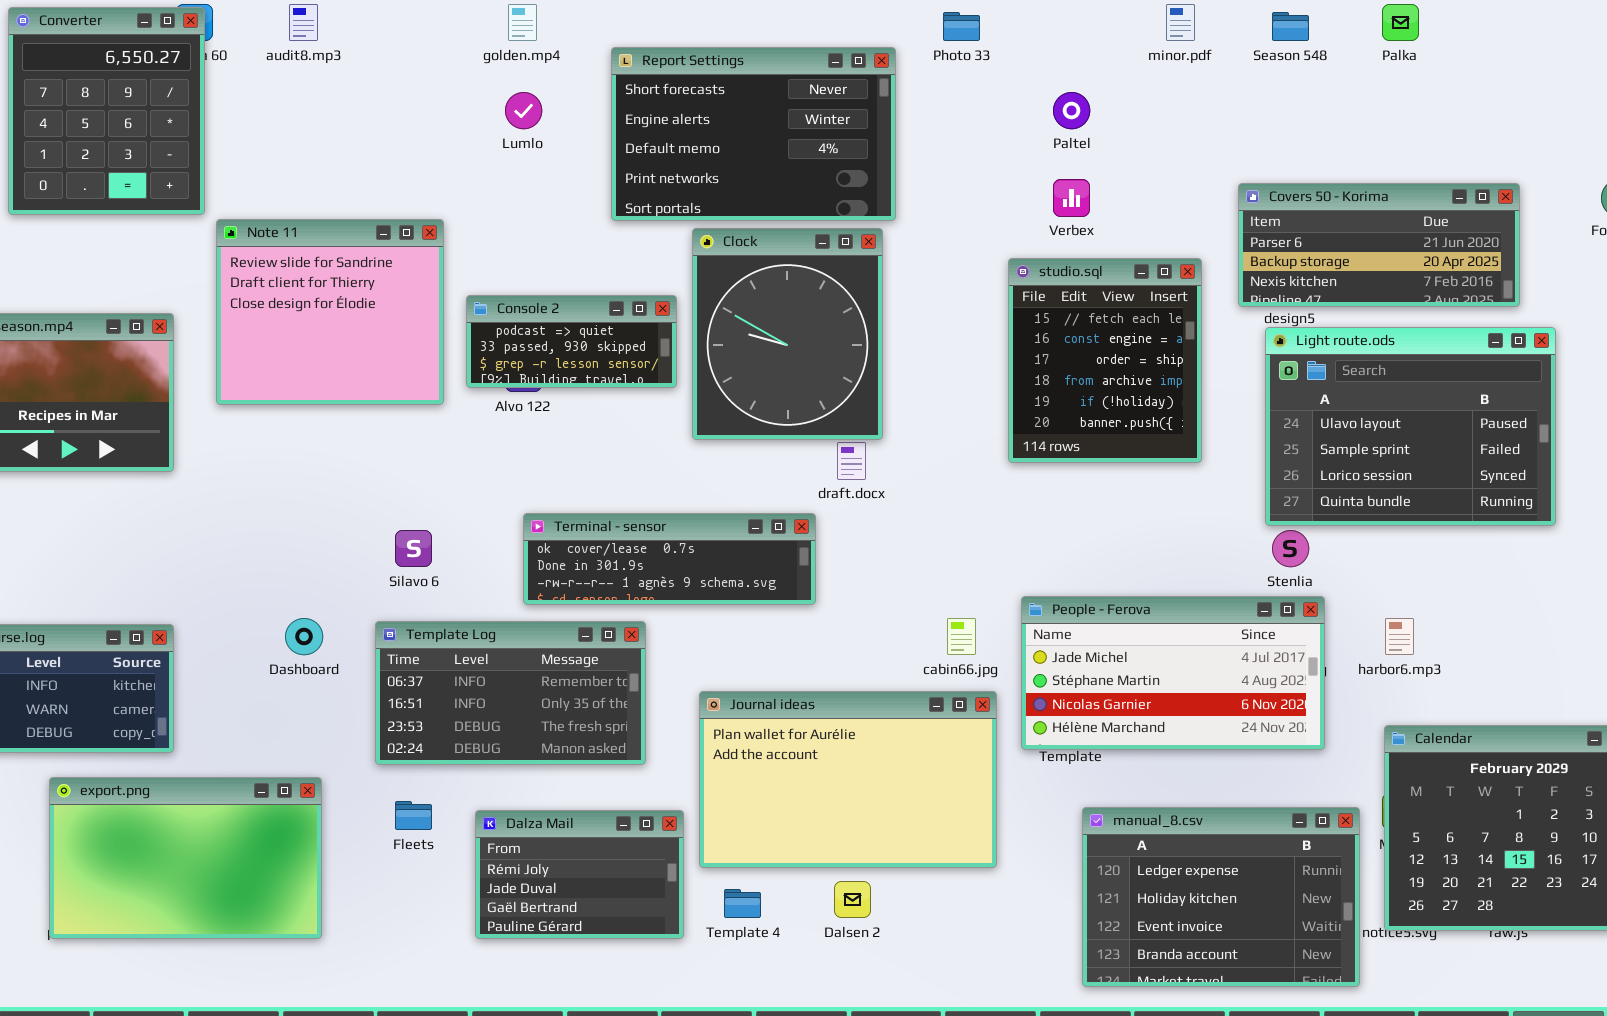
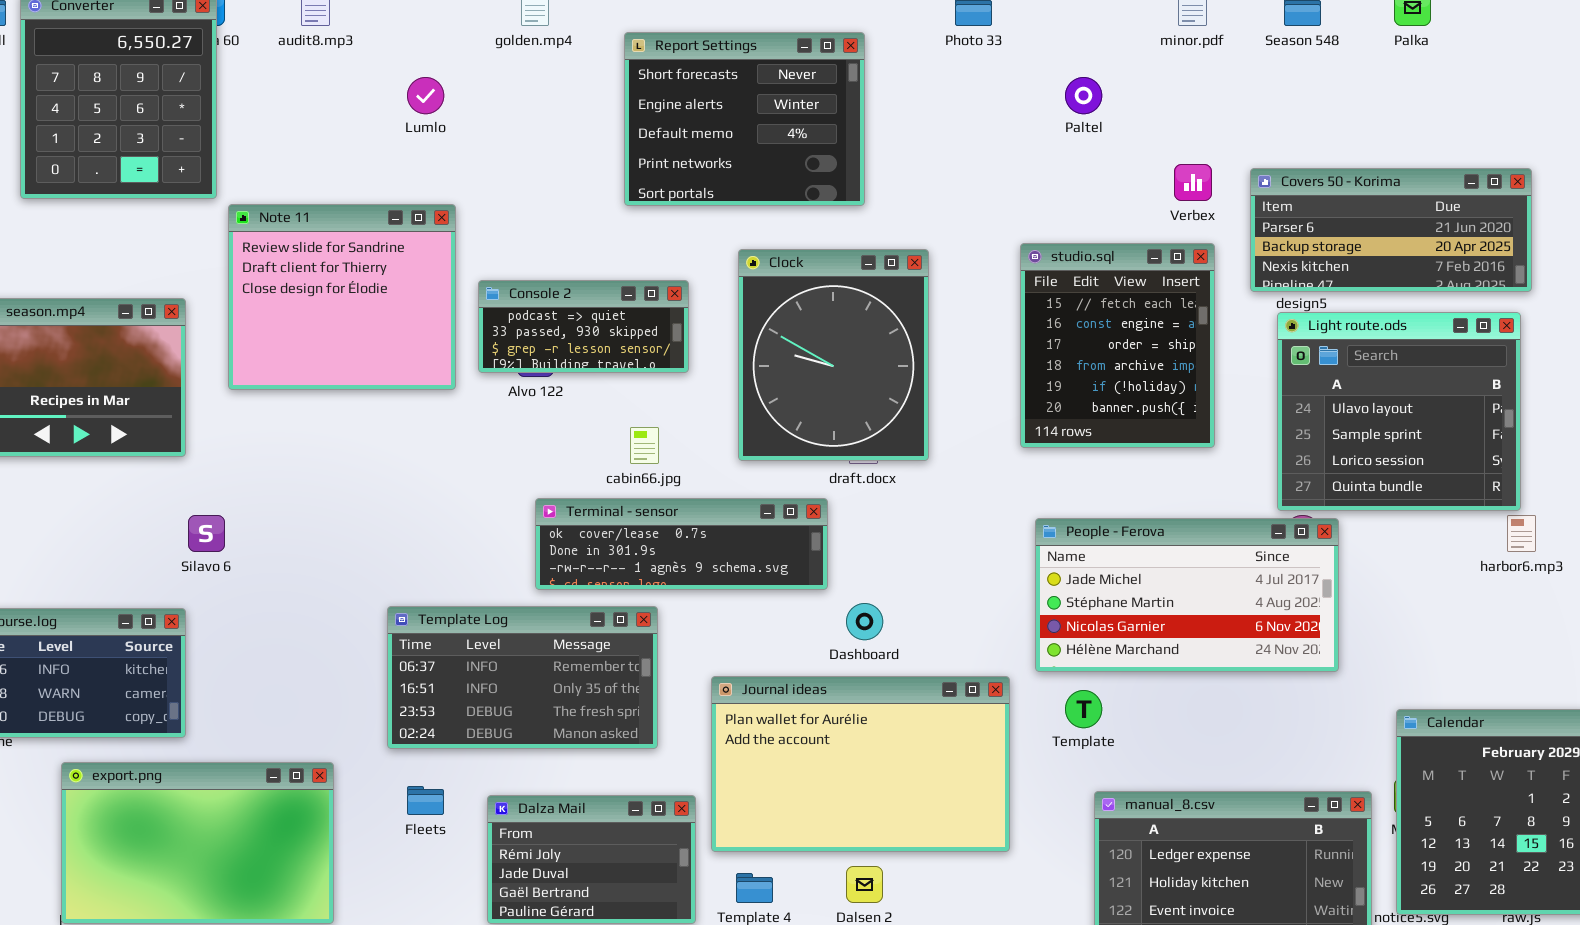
Report Settings: [611,47,896,221] -> [624,32,865,206], resized
Lumlo: [505,92,542,129] -> [407,77,444,114], moved
Verbex: [1053,179,1090,217] -> [1174,164,1212,201], moved
Clock: [692,228,883,440] -> [738,249,929,461], moved
Light route.ods: [1265,327,1556,526] -> [1277,312,1521,511], resized
Silavo 6: [395,530,432,567] -> [188,515,225,552], moved
People - Ferova: [1021,596,1325,750] -> [1035,518,1339,672], moved
Dashboard: [285,618,323,655] -> [846,603,883,640], moved
cabin66.jpg: [947,618,976,655] -> [630,427,659,464], moved
harbor6.mp3: [1385,618,1414,655] -> [1507,515,1536,552], moved

